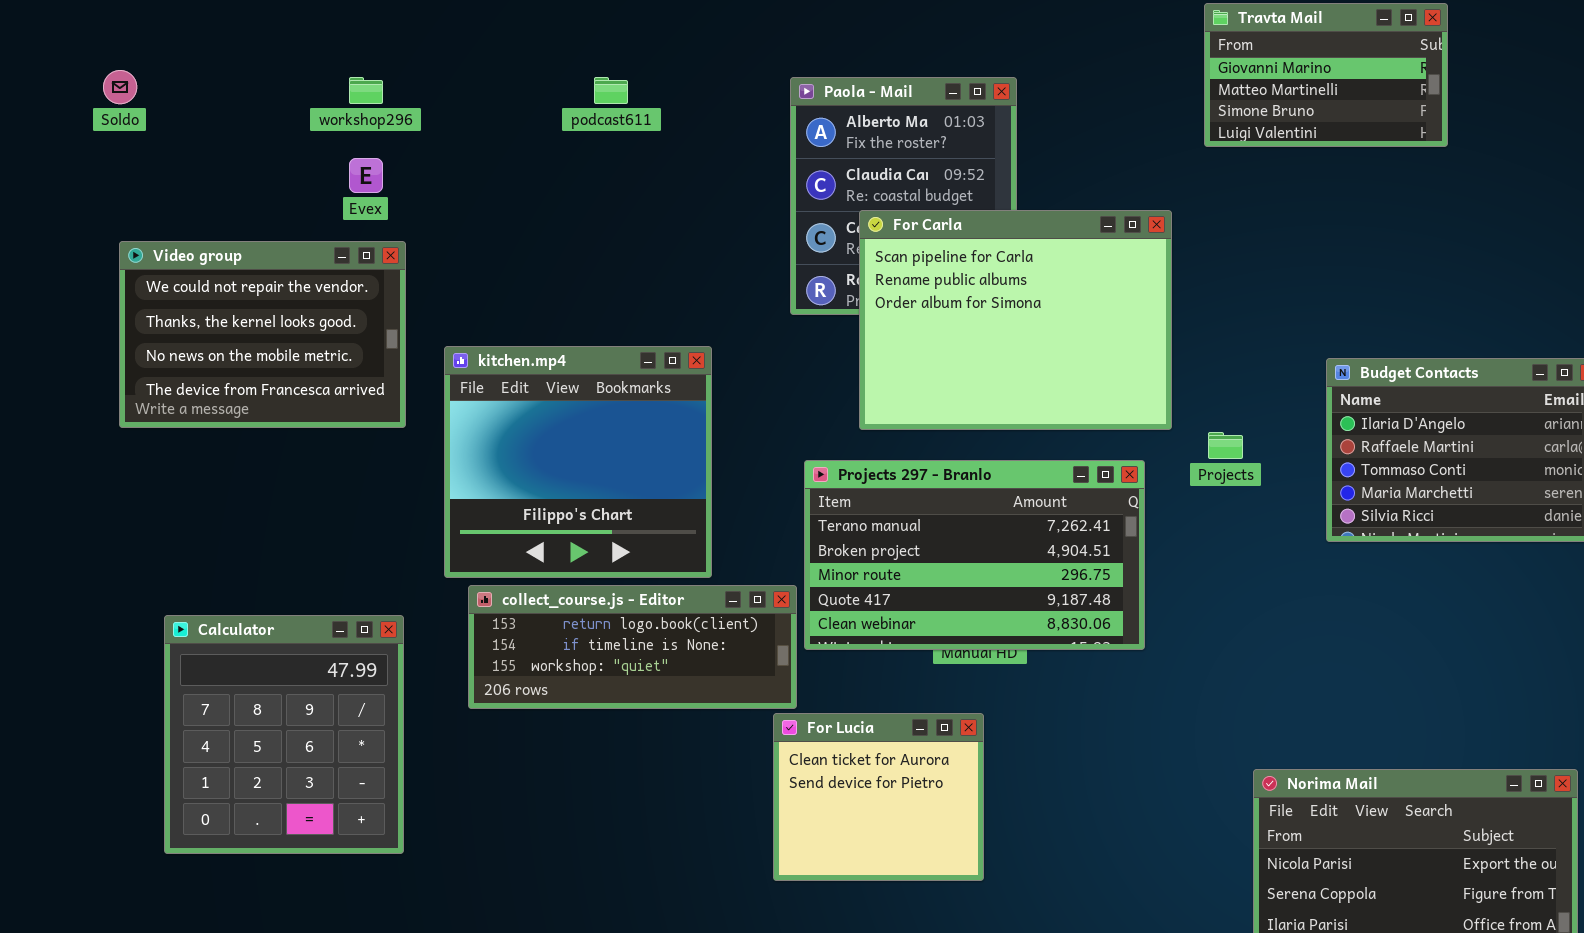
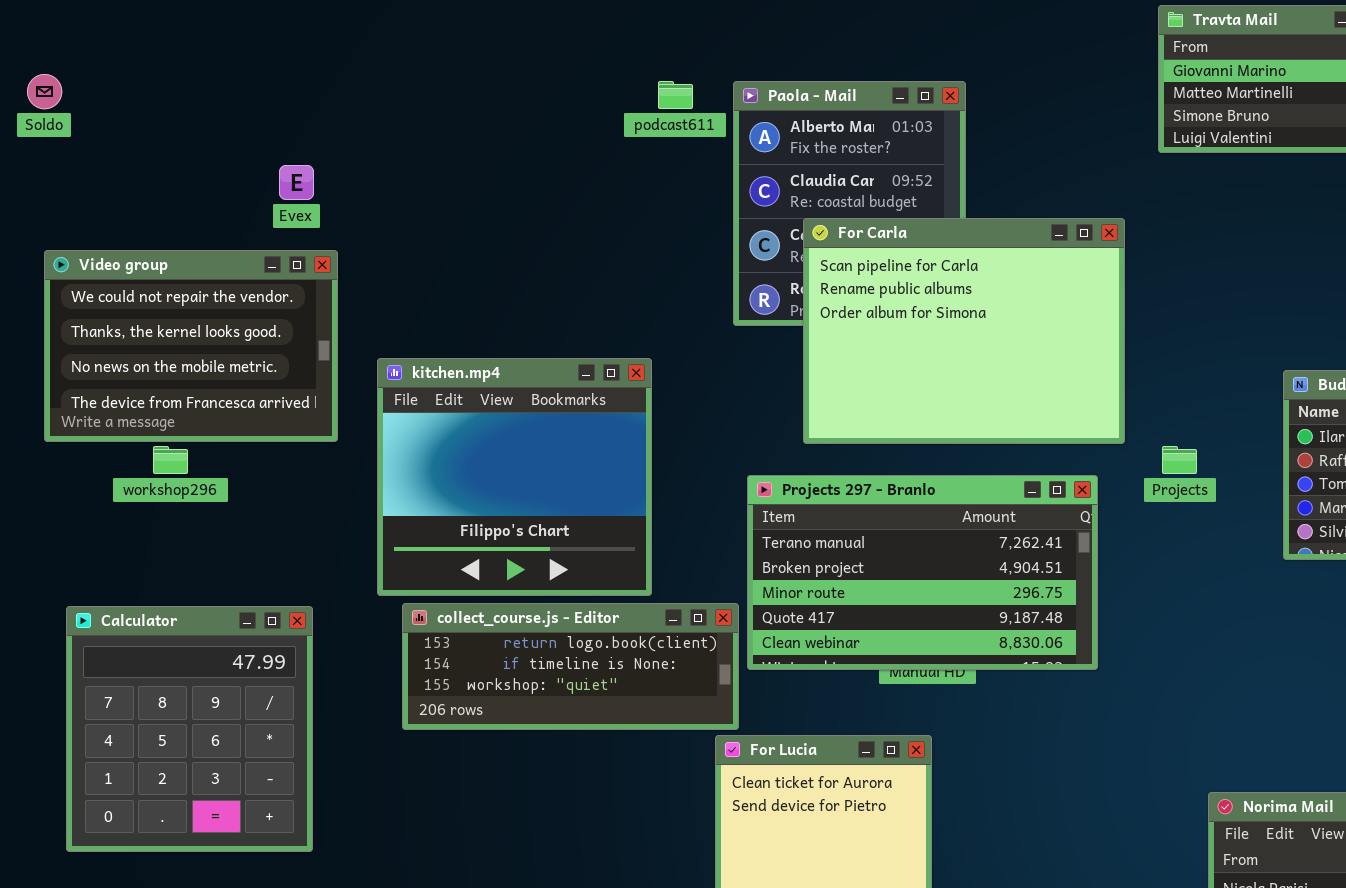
workshop296: [349,77,383,104] -> [153,446,188,474], moved
podcast611: [594,77,628,104] -> [658,81,693,109], moved
Calculator: [164,615,404,854] -> [66,606,313,852], moved

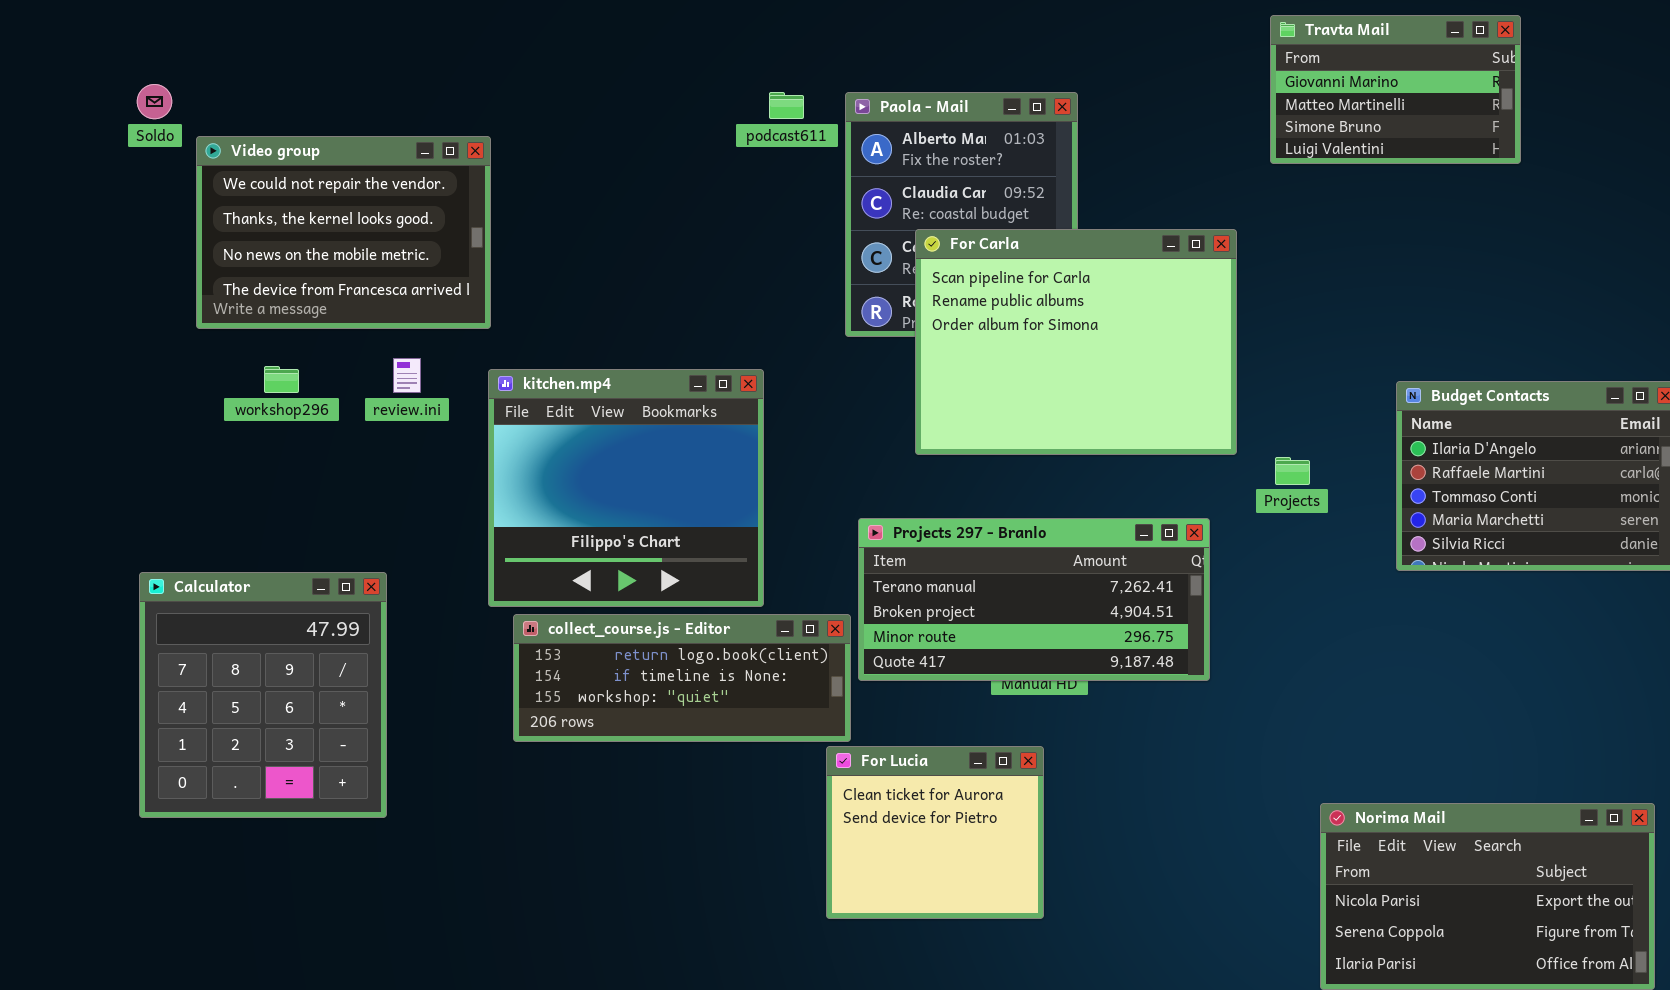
Video group: [44,250,338,442] -> [196,136,491,329], moved
workshop296: [153,446,188,474] -> [264,366,299,393], moved
Projects 297 - Branlo: [747,475,1098,670] -> [858,518,1210,681], resized
Calculator: [66,606,313,852] -> [139,572,387,818], moved

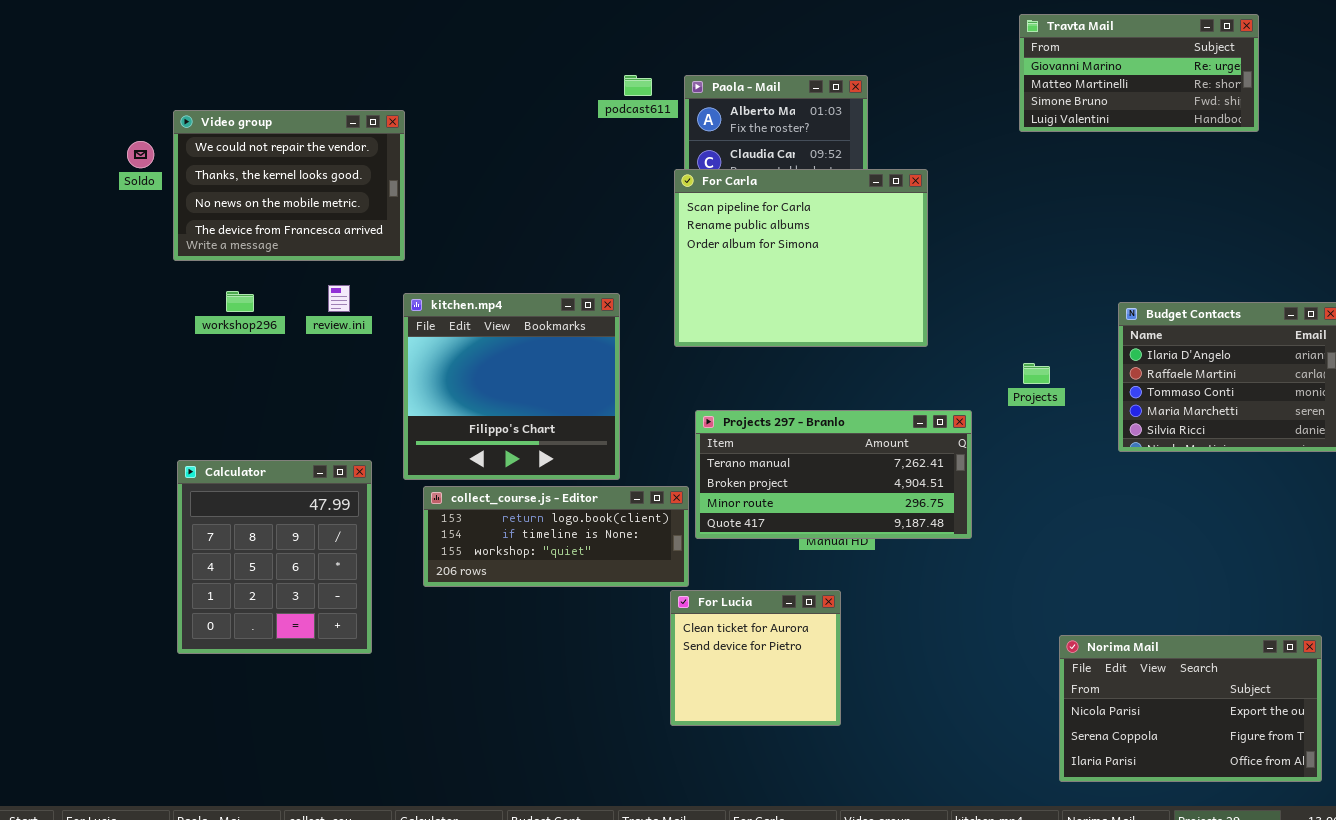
Travta Mail: [1270,15,1521,164] -> [1019,14,1259,132], resized
Soldo: [137,84,172,119] -> [127,141,154,168], moved
For Carla: [915,229,1237,455] -> [674,169,928,347], moved
Calculator: [139,572,387,818] -> [177,460,372,654], moved

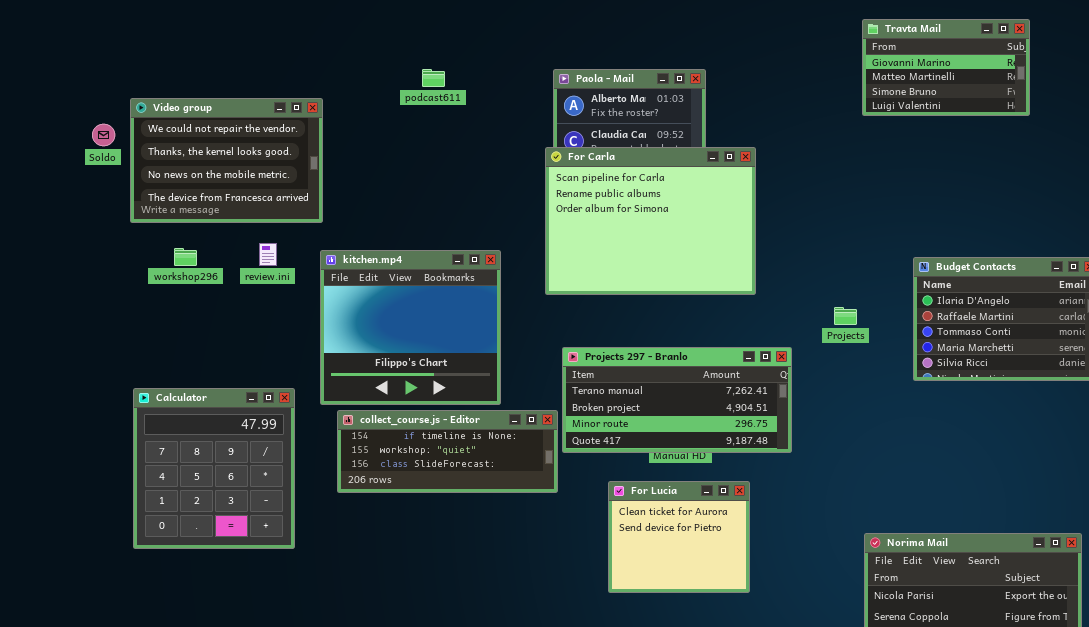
Travta Mail: [1019,14,1259,132] -> [862,19,1030,116], resized
podcast611: [624,75,652,96] -> [422,69,445,87], moved
collect_course.js - Editor: [423,486,689,587] -> [337,410,558,493], scrolled down 1 row
For Lucia: [670,590,841,726] -> [608,481,750,593], moved

